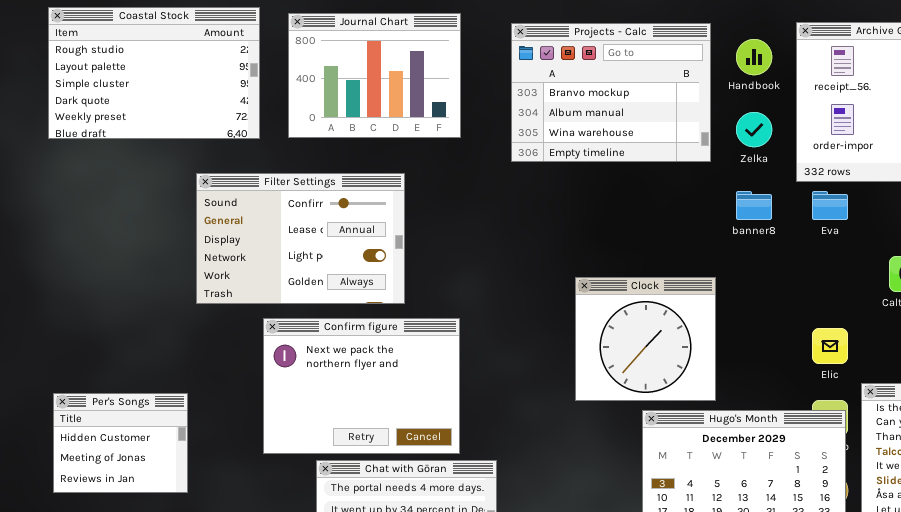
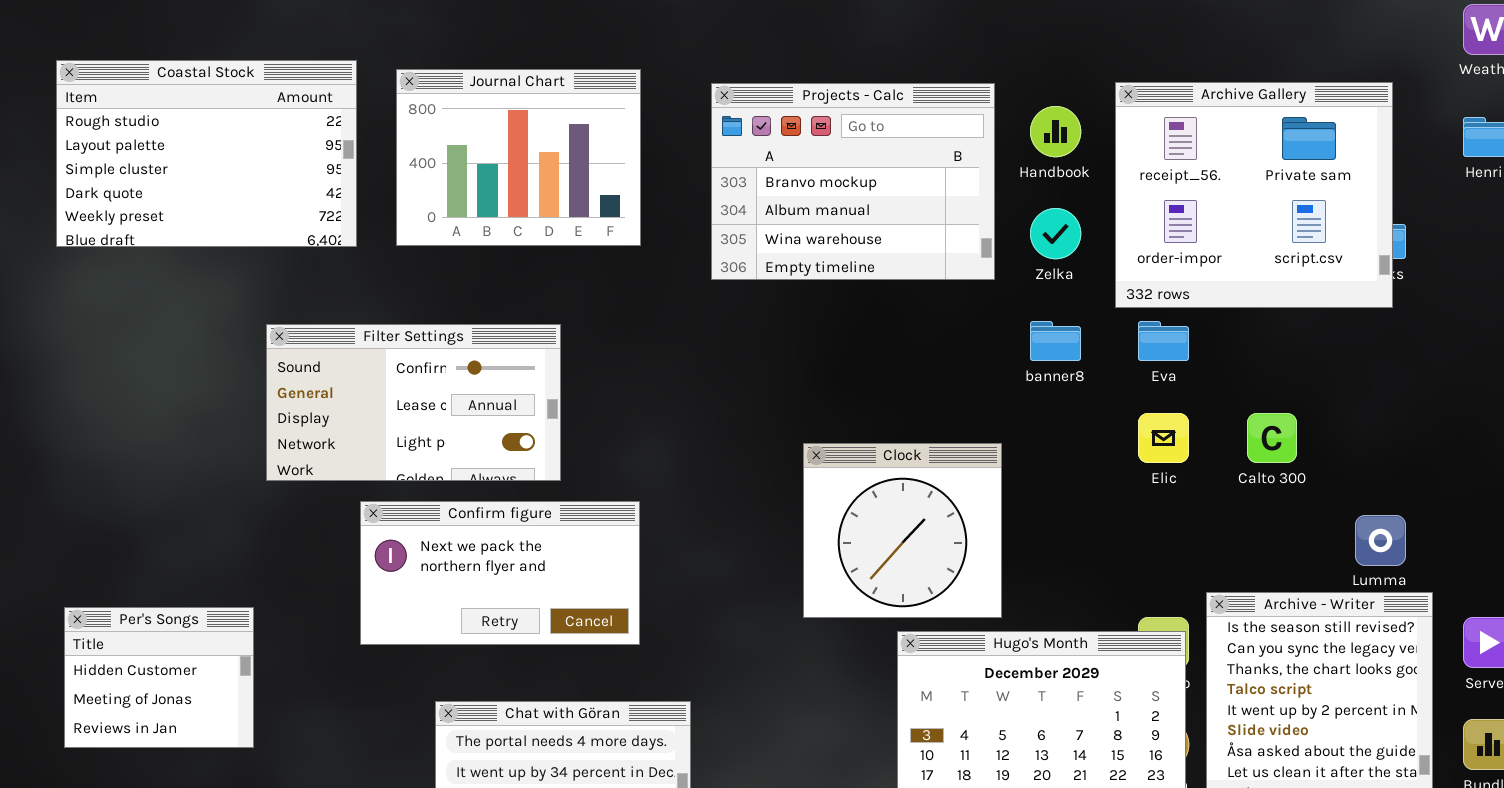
Filter Settings: [196,173,405,304] -> [266,324,561,481], resized
Confirm figure: [263,318,460,454] -> [360,501,640,645], resized
Elic: [812,328,848,364] -> [1138,413,1189,463], moved

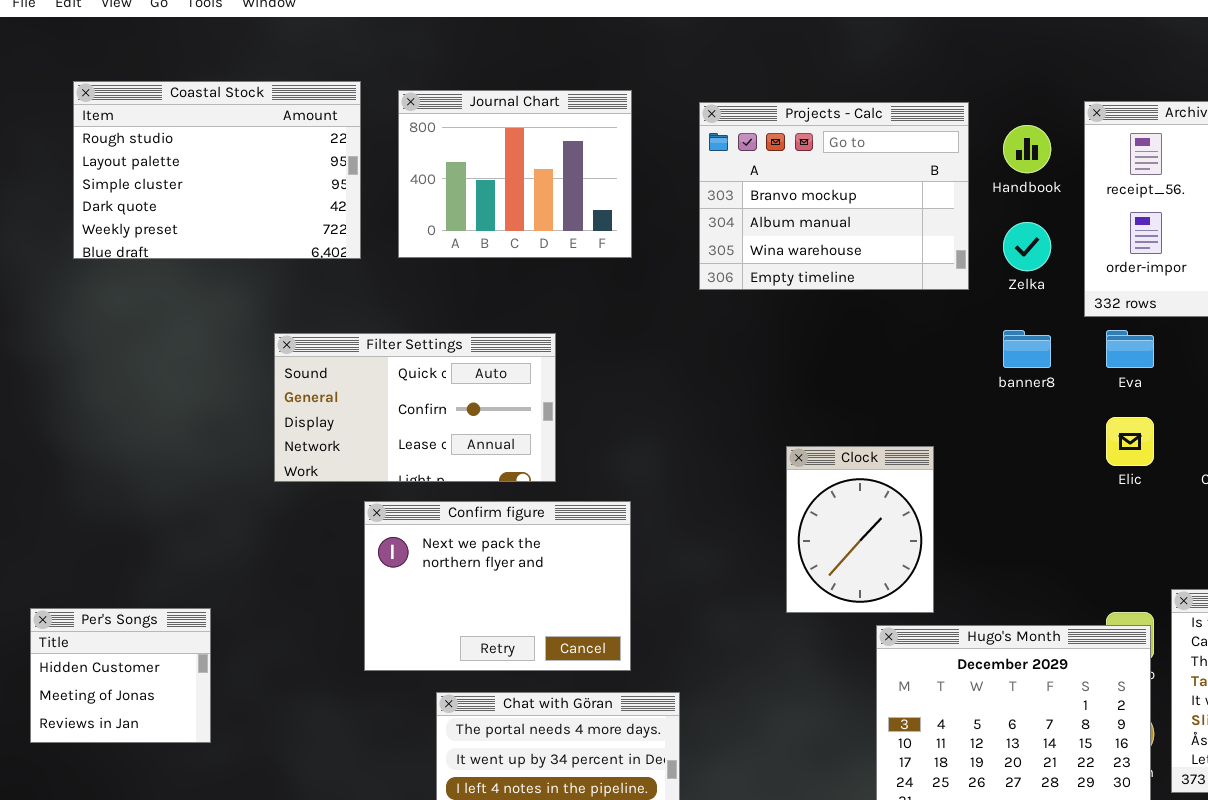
Filter Settings: [266,324,561,481] -> [274,333,556,482], scrolled up 1 row
Clock: [803,443,1002,618] -> [786,446,934,613], resized
Confirm figure: [360,501,640,645] -> [364,501,631,671], resized
Per's Songs: [64,607,254,748] -> [30,608,211,743], moved

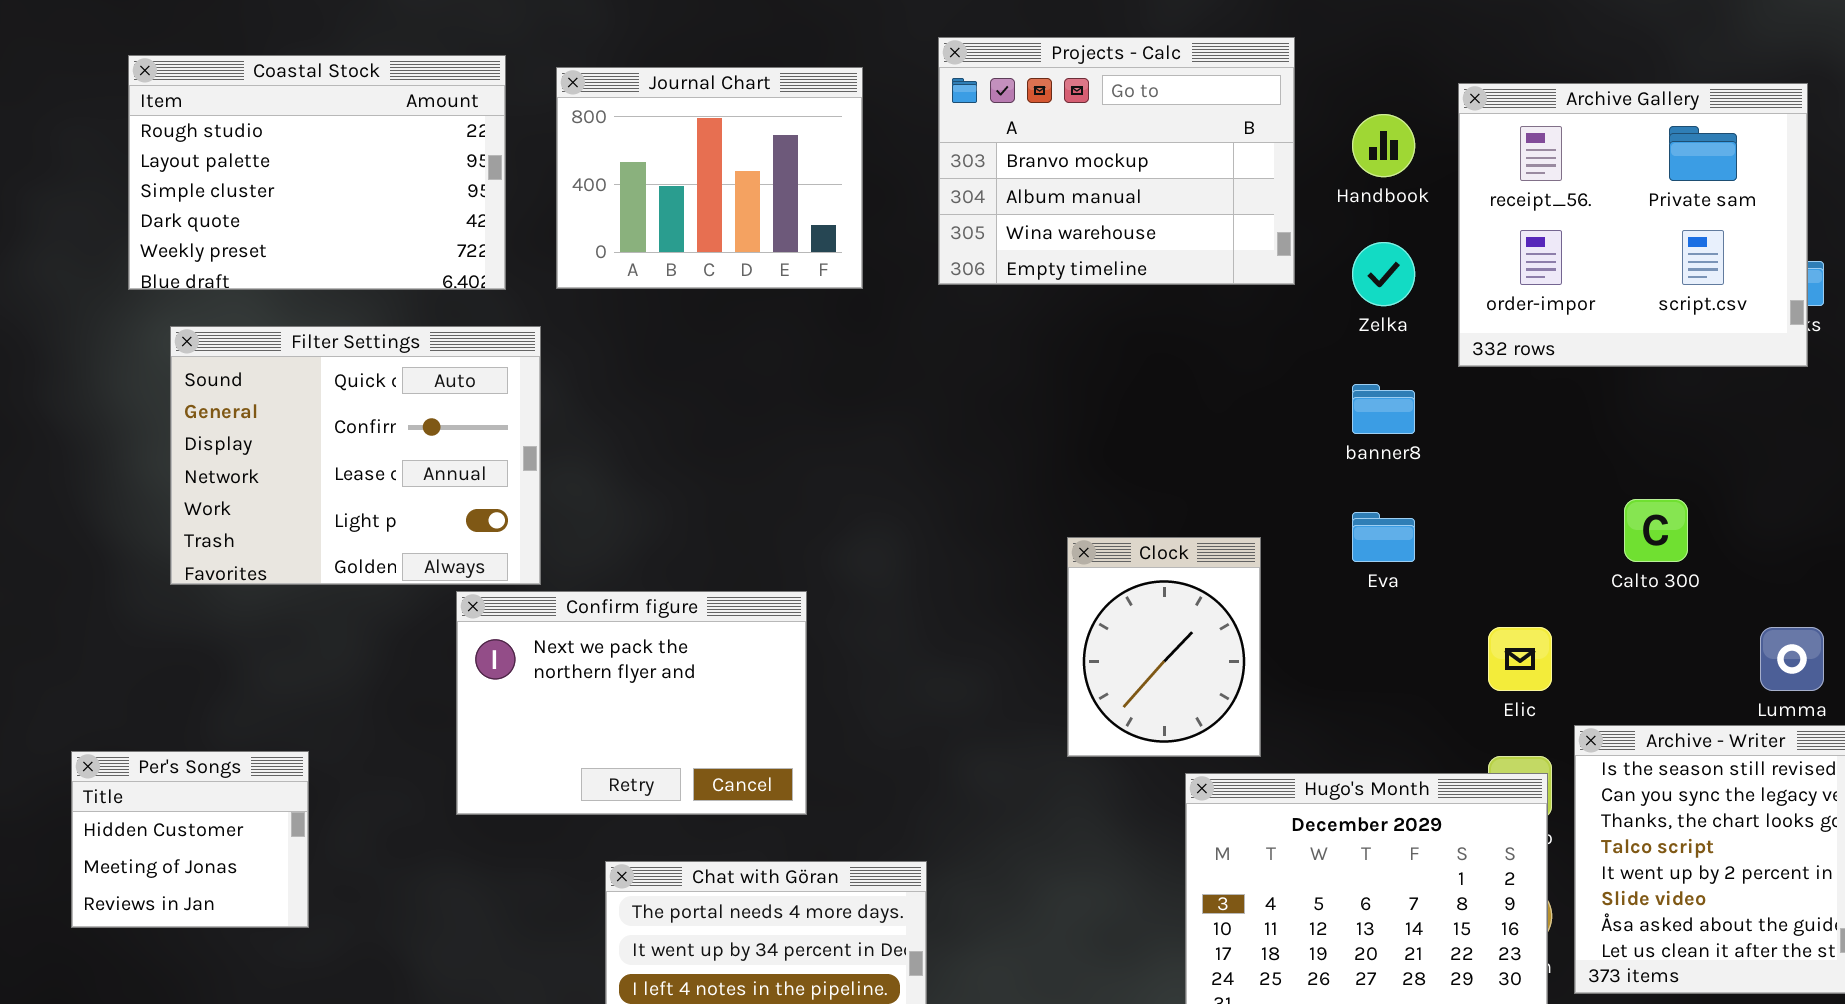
Projects - Calc: [699,102,969,290] -> [938,37,1295,285], moved
Eva: [1106,330,1154,368] -> [1352,512,1415,562], moved
Filter Settings: [274,333,556,482] -> [170,326,541,585], moved, resized
Elic: [1106,417,1154,466] -> [1488,627,1552,691], moved
Confirm figure: [364,501,631,671] -> [456,591,807,815], moved

